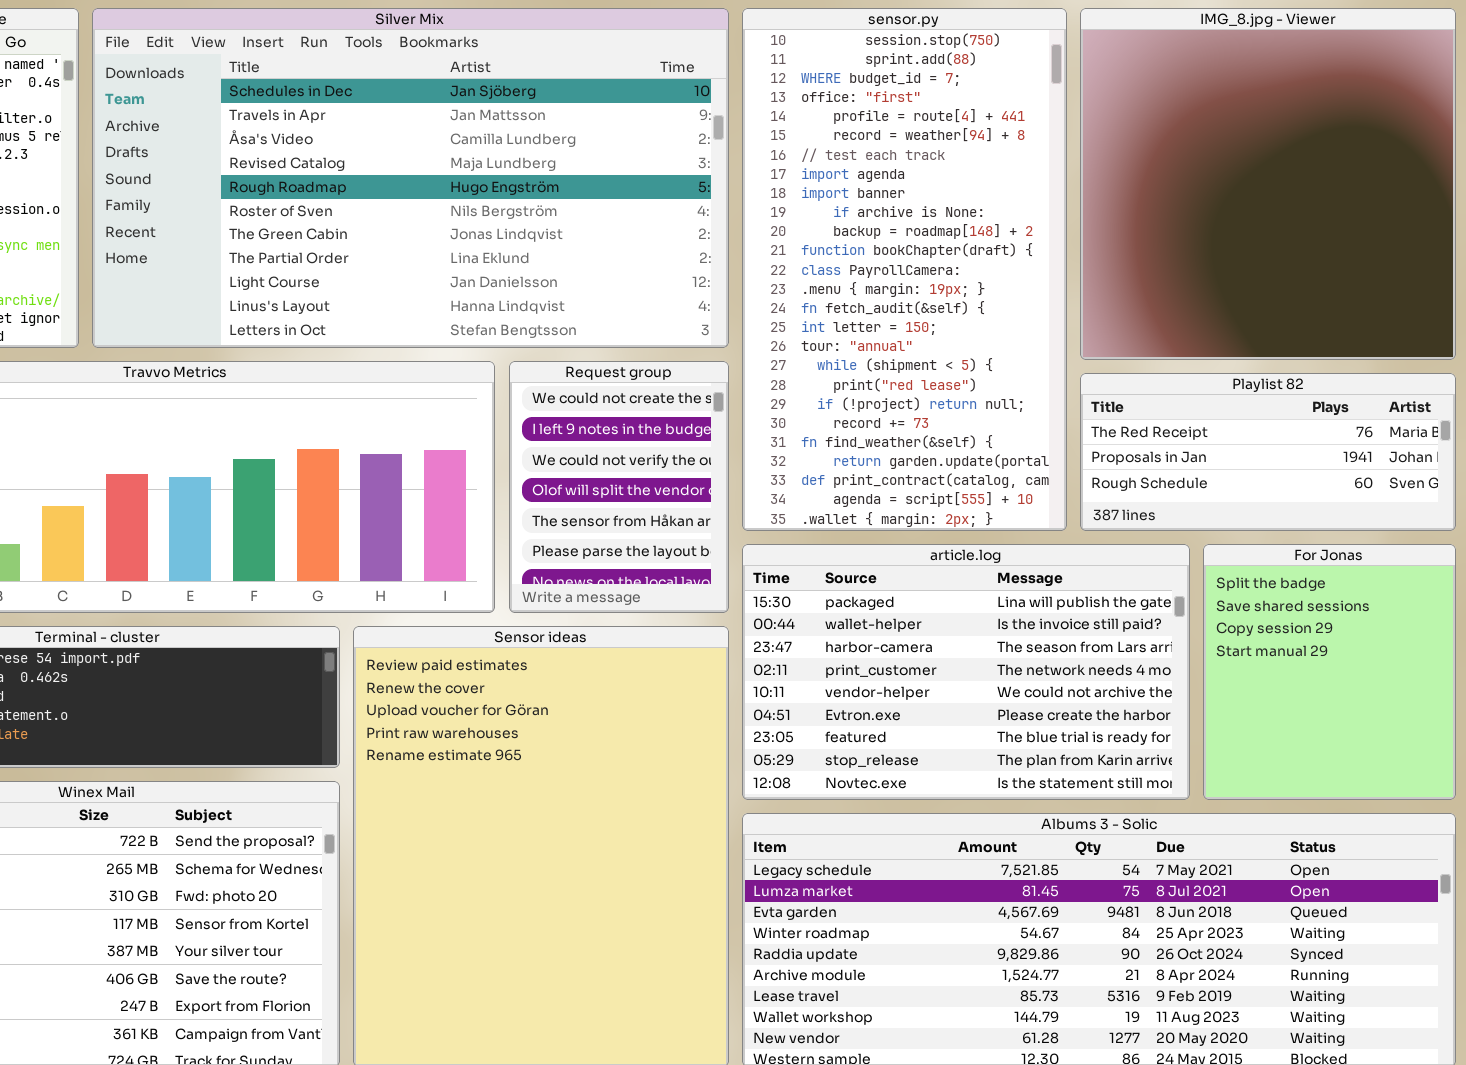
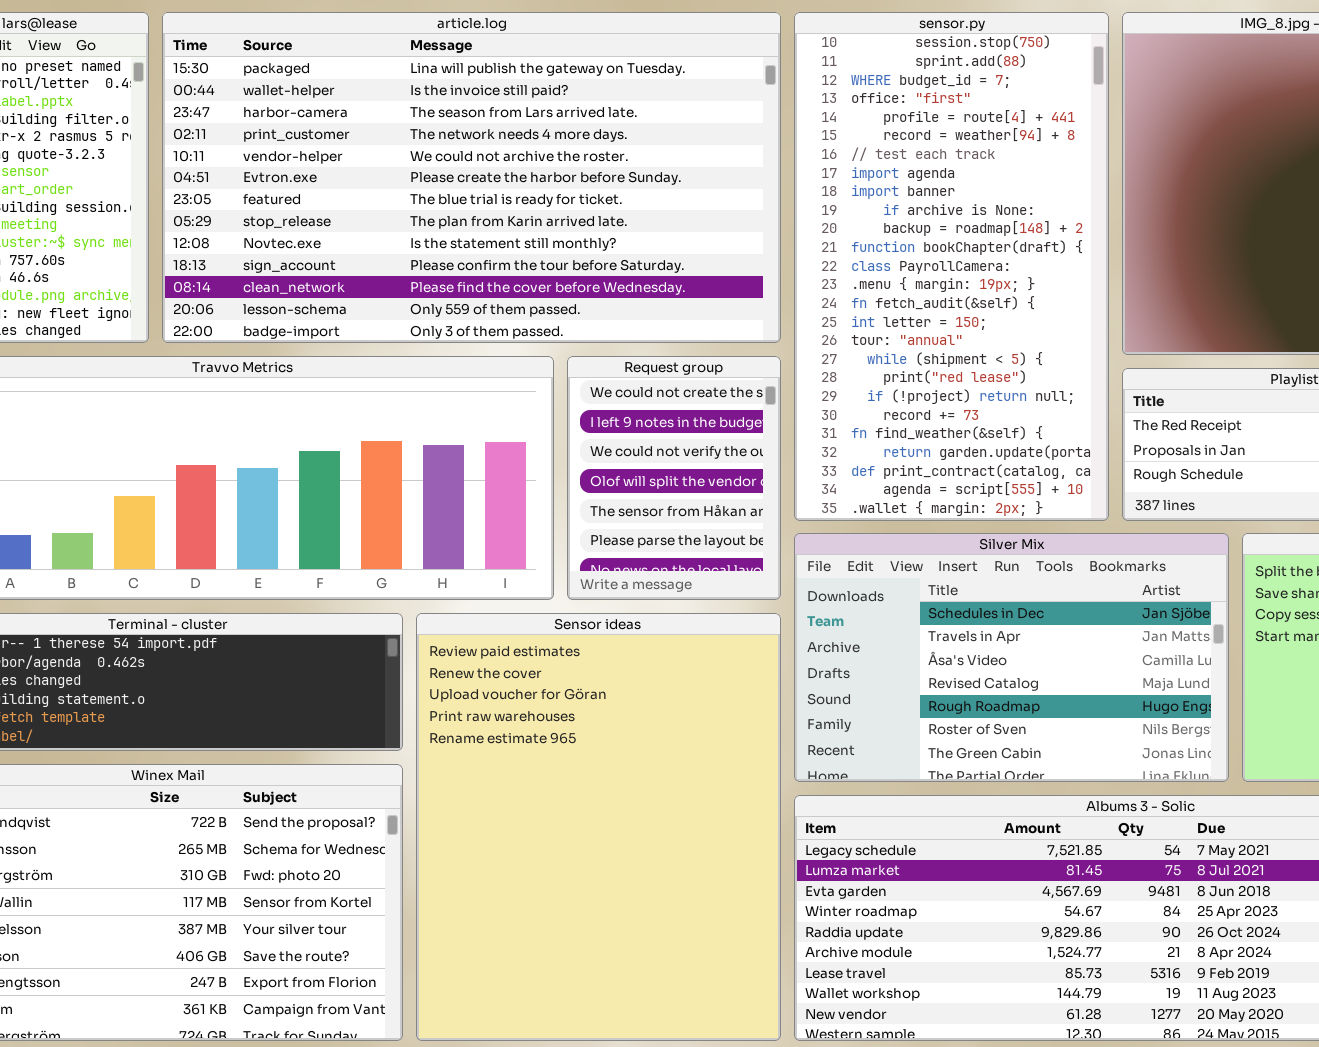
Silver Mix: [92,8,729,348] -> [794,533,1229,782], moved, resized
article.log: [742,544,1190,800] -> [162,12,781,343], moved, resized

